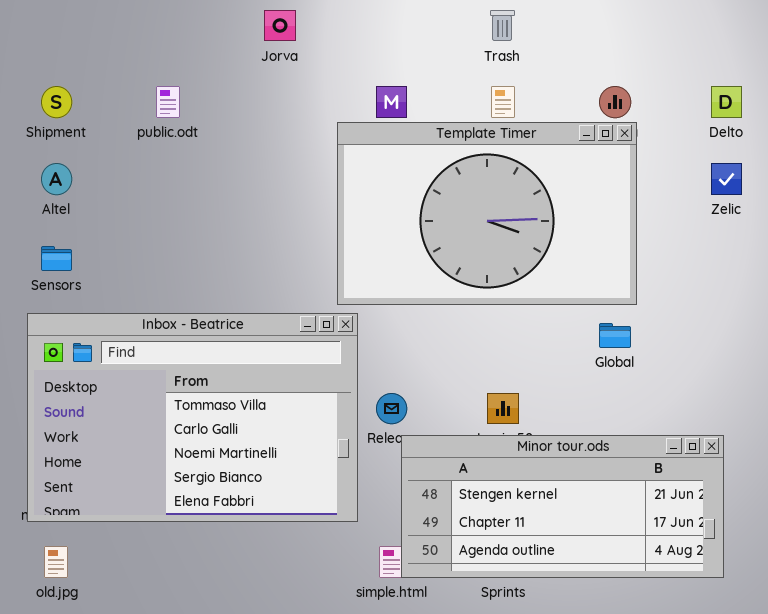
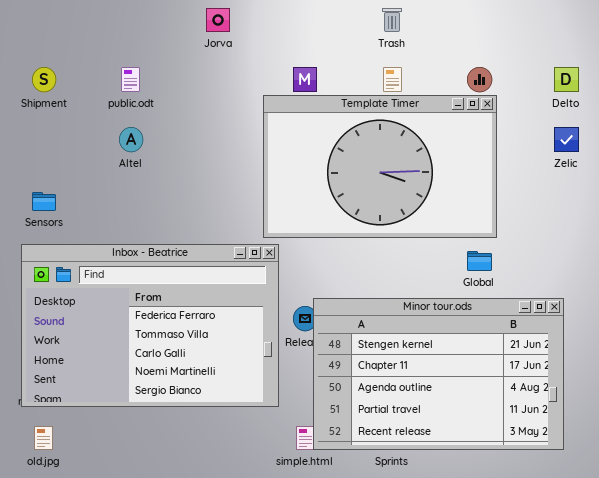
Altel: [41,163,72,195] -> [119,127,143,152], moved
Inbox - Beatrice: [27,313,358,522] -> [21,244,279,407], scrolled up 1 row
Minor tour.ods: [401,435,724,578] -> [313,298,564,450], resized

